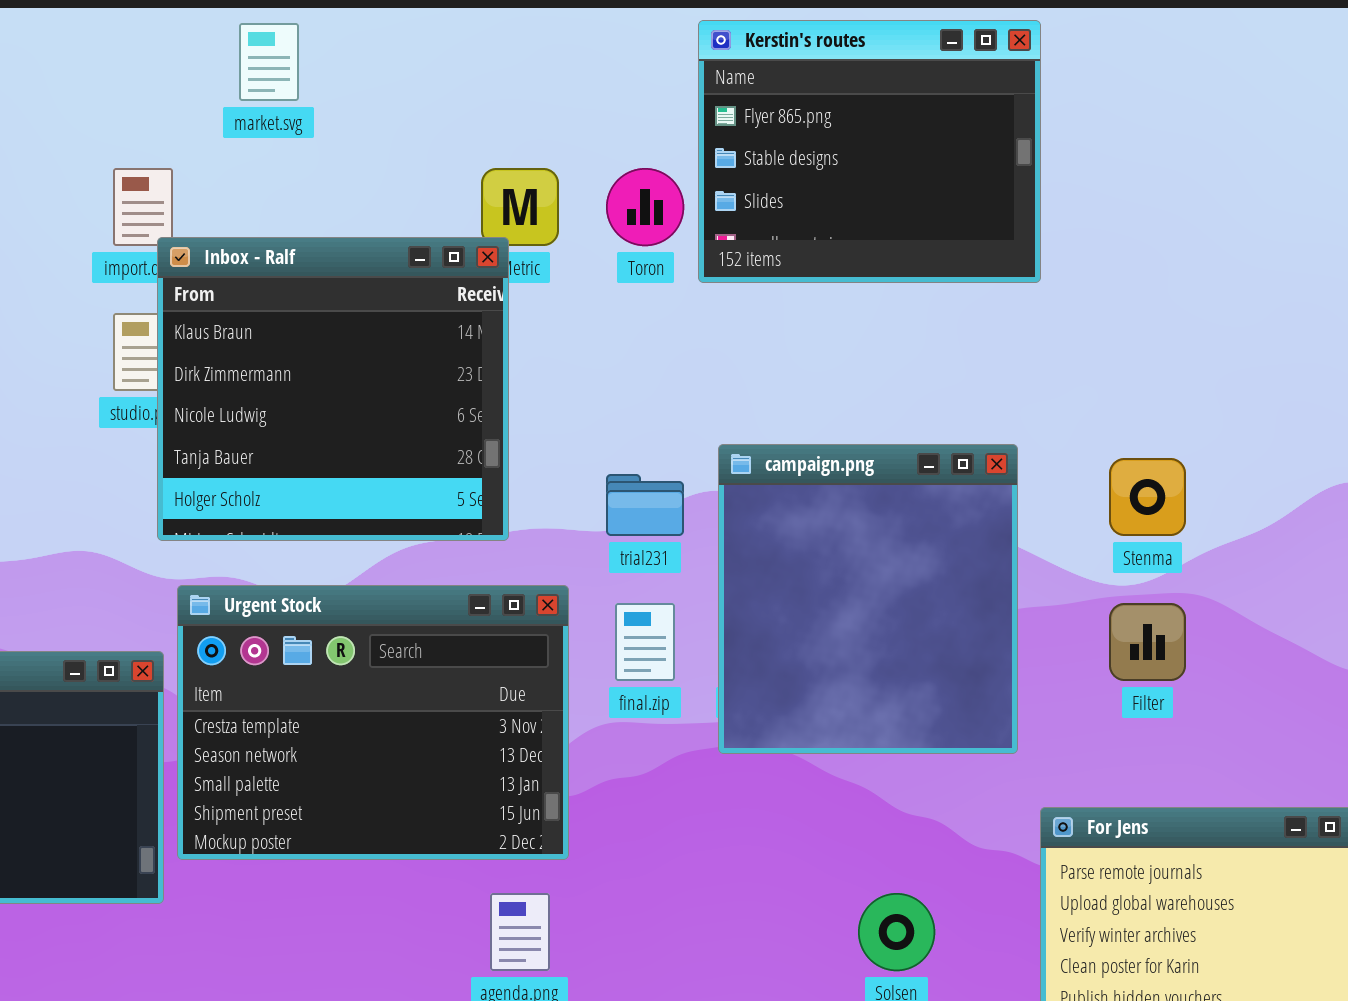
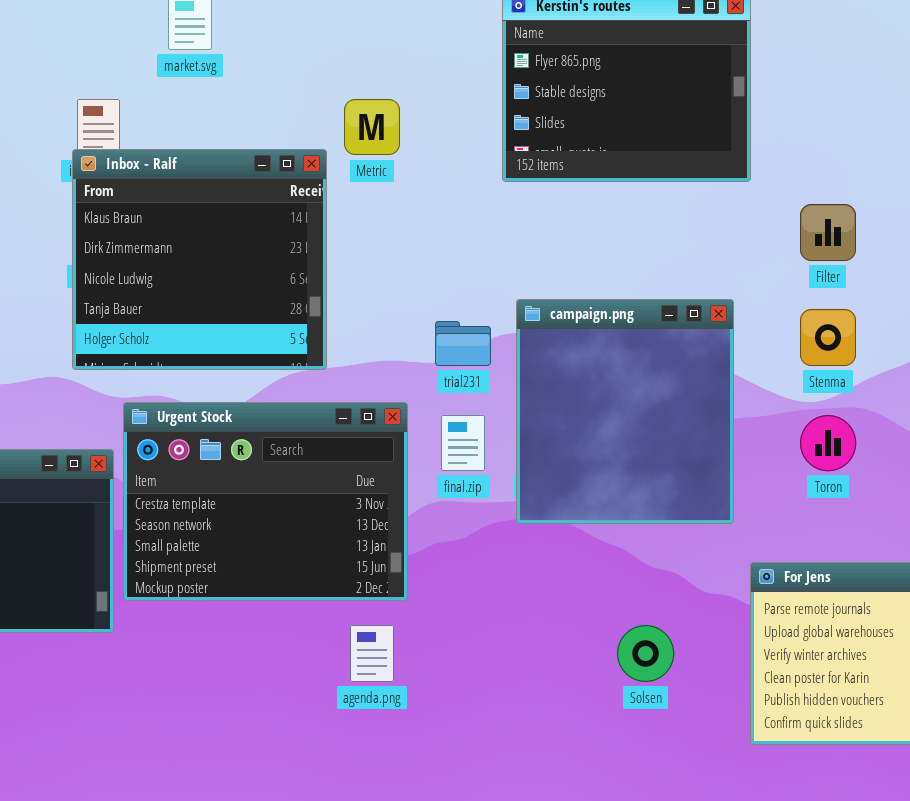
Toron: [606,168,684,246] -> [800,415,856,471], moved
Inbox - Ralf: [157,237,509,541] -> [72,149,327,370], moved
Filter: [1109,603,1186,681] -> [800,204,856,261], moved

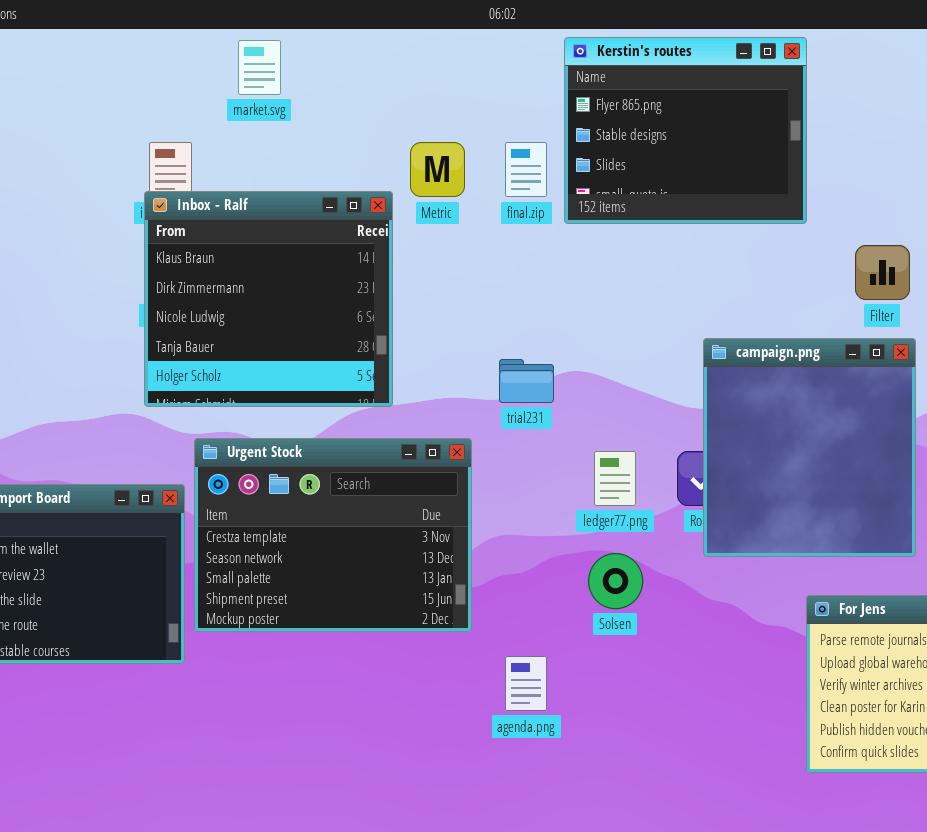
campaign.png: [516,299,734,524] -> [703,338,916,557], moved
final.zip: [441,415,485,471] -> [505,142,547,197], moved
agenda.png: [350,625,394,682] -> [505,656,547,711], moved
Solsen: [617,625,674,682] -> [588,553,643,609], moved

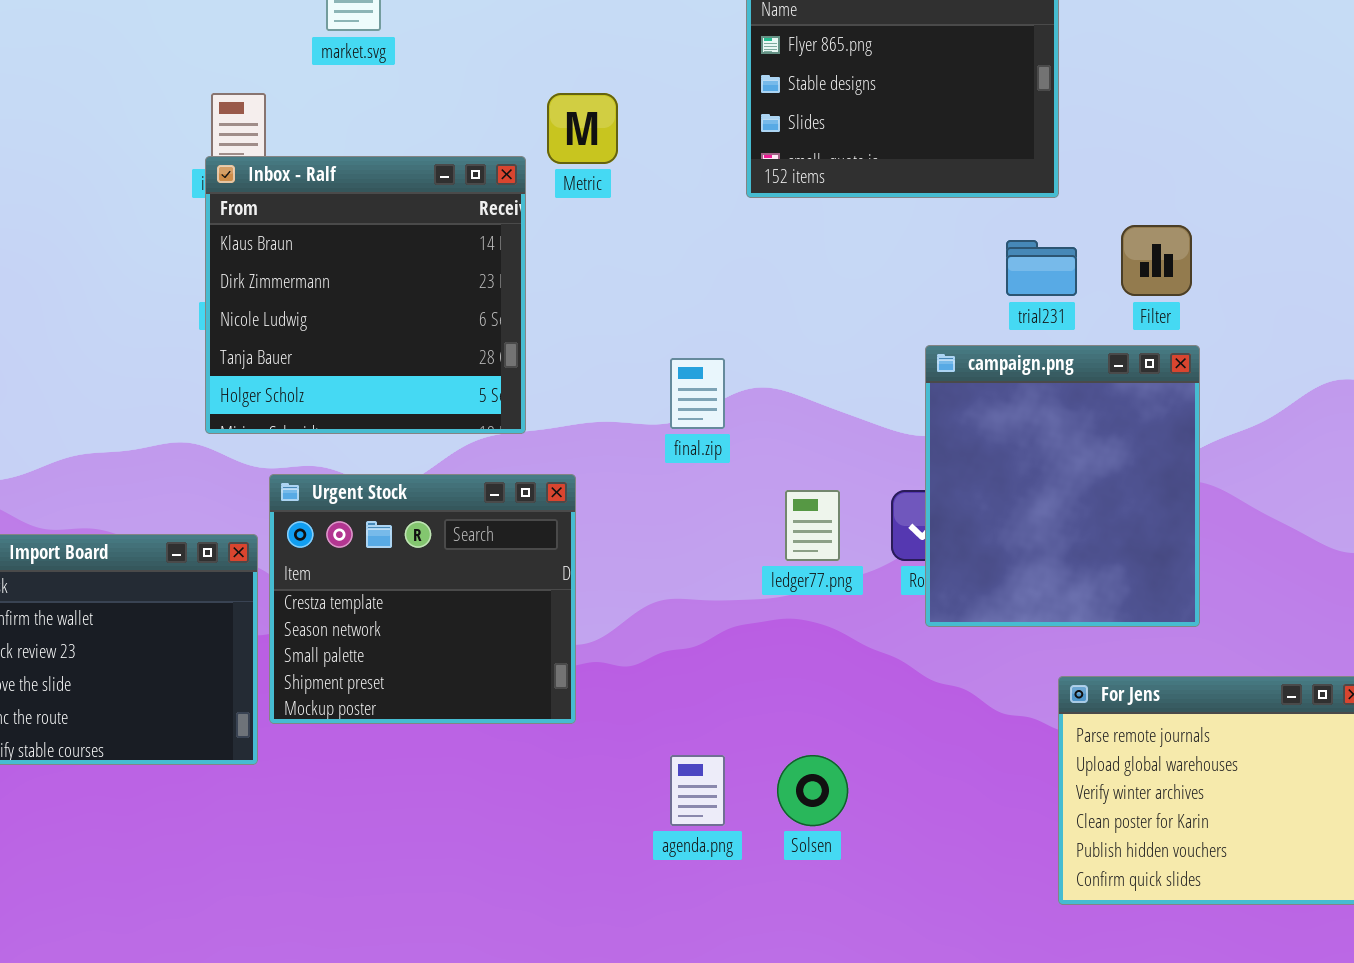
final.zip: [505,142,547,197] -> [670,358,725,429], moved
trial231: [499,359,554,403] -> [1006,240,1077,296], moved
Urgent Stock: [194,438,472,632] -> [269,474,576,724], resized
Solsen: [588,553,643,609] -> [777,755,848,826], moved

